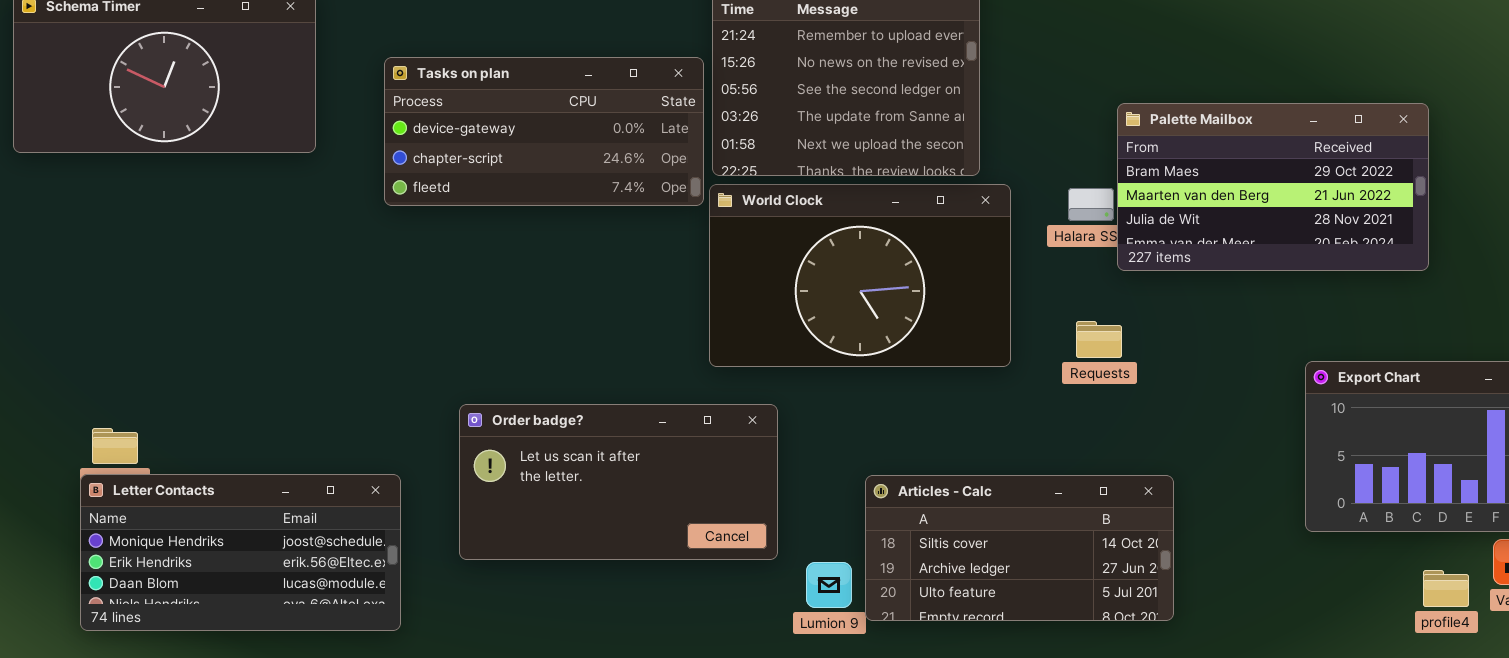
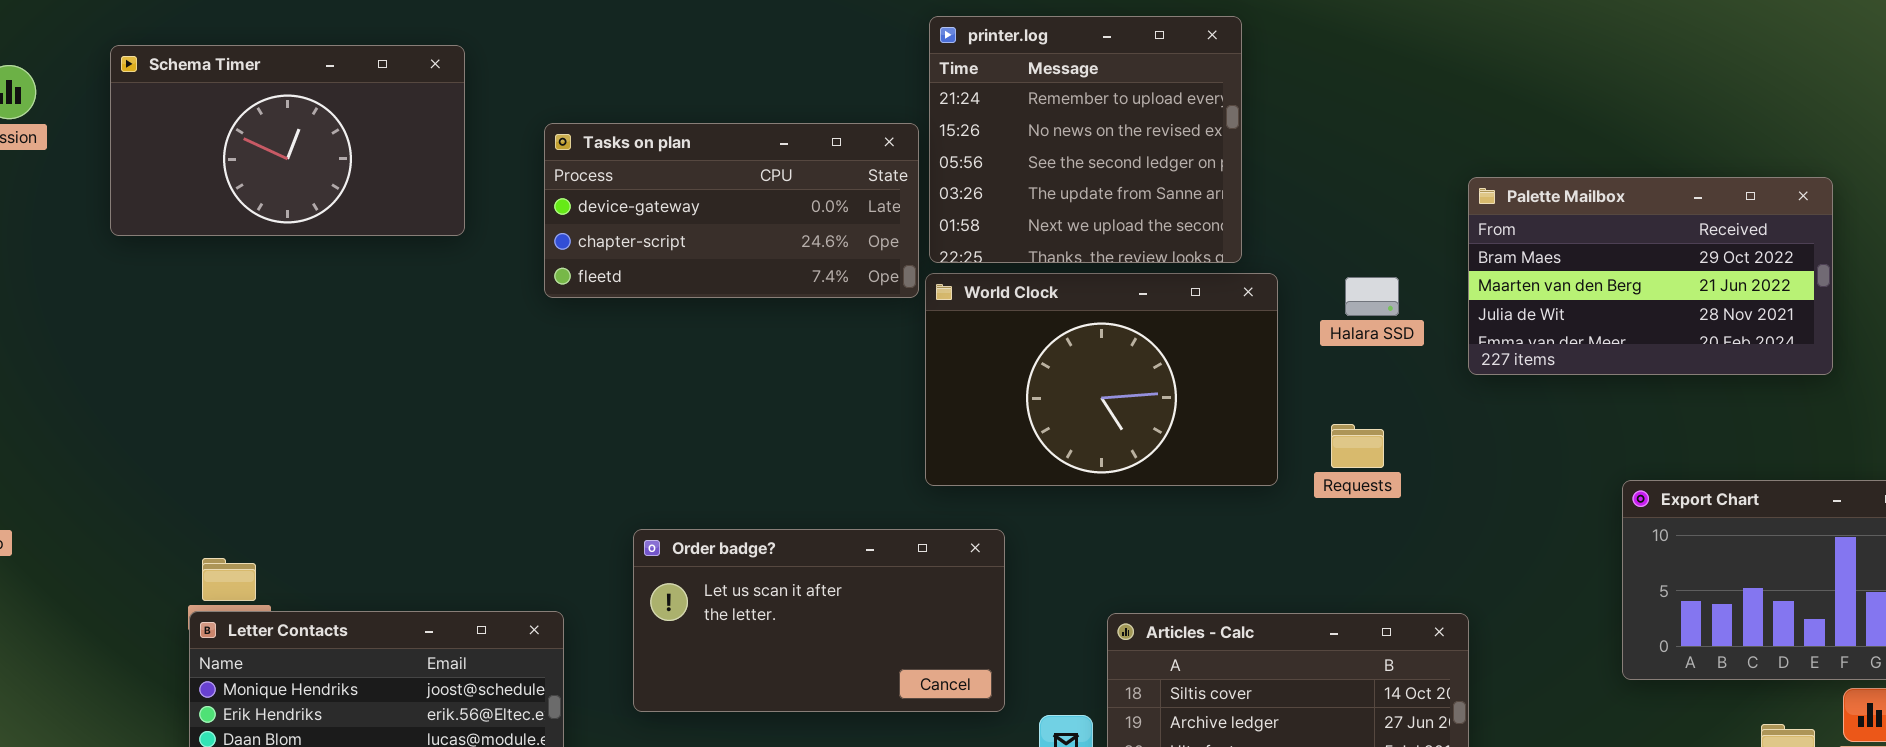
Palette Mailbox: [1117,103,1429,271] -> [1468,177,1833,375], moved
Requests: [1076,321,1122,358] -> [1331,424,1384,468], moved

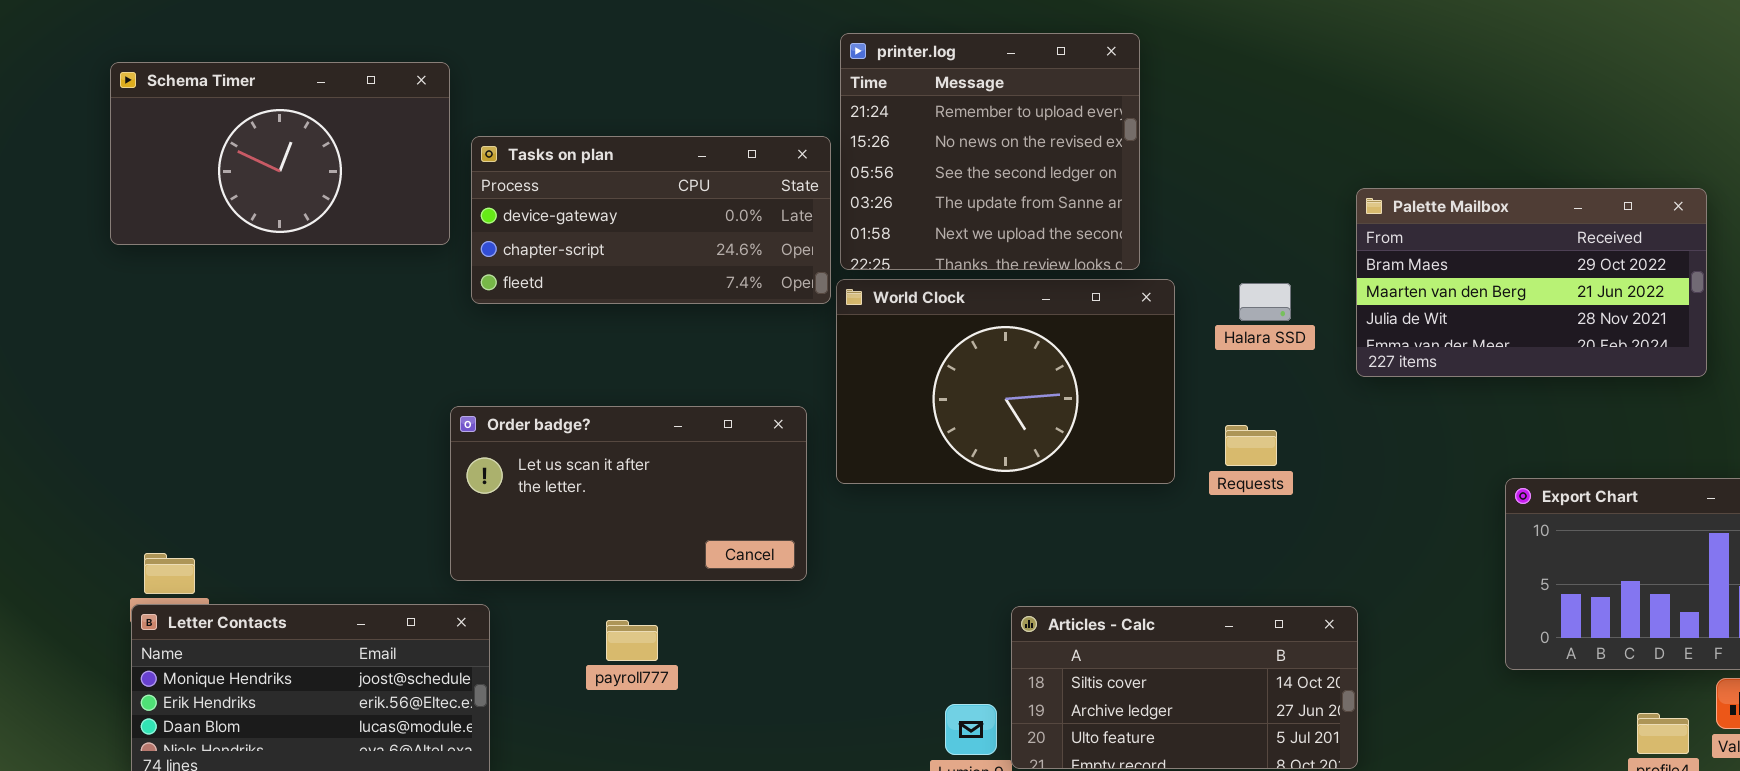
Schema Timer: [110,45,465,236] -> [110,62,450,245], moved
Order badge?: [633,529,1005,712] -> [450,406,807,581], moved

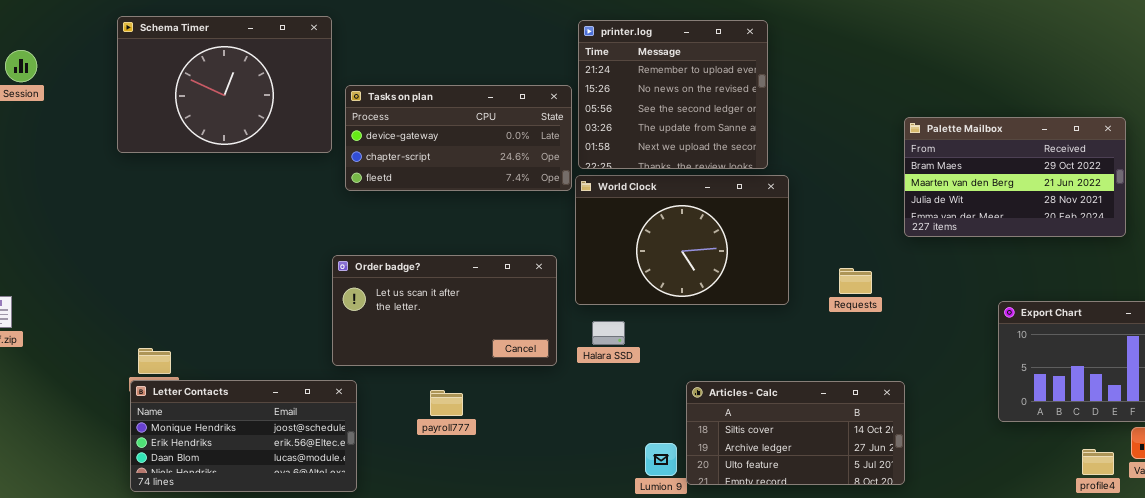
Schema Timer: [110,62,450,245] -> [117,16,332,153], resized
Halara SSD: [1239,283,1291,321] -> [592,321,625,345], moved
Requests: [1225,425,1277,466] -> [839,268,872,294], moved

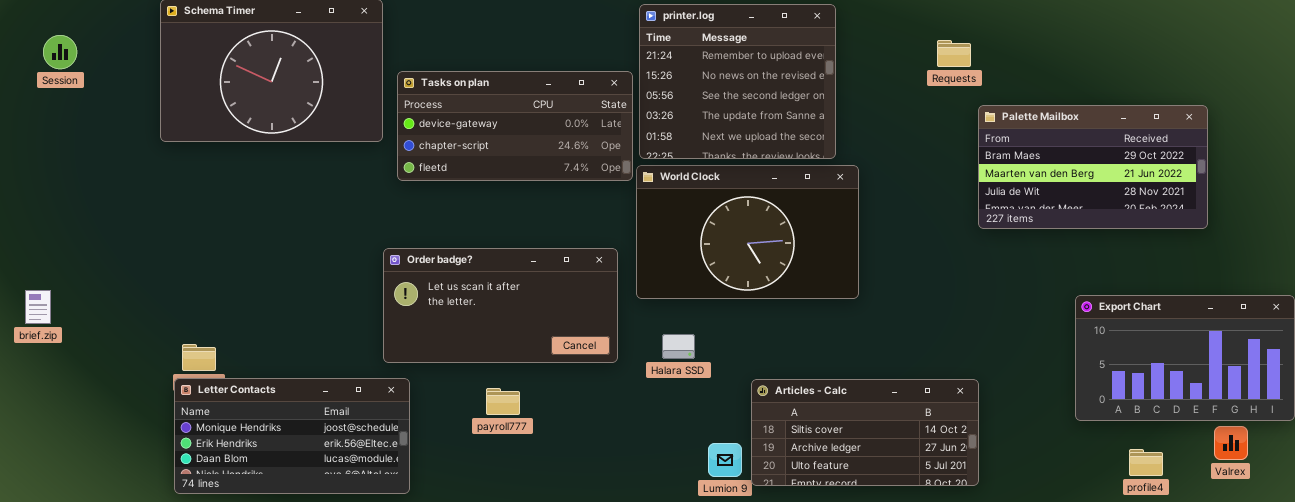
Requests: [839,268,872,294] -> [937,40,971,67], moved
Halara SSD: [592,321,625,345] -> [662,334,695,359], moved
profile4: [1082,449,1114,475] -> [1129,449,1163,476], moved

